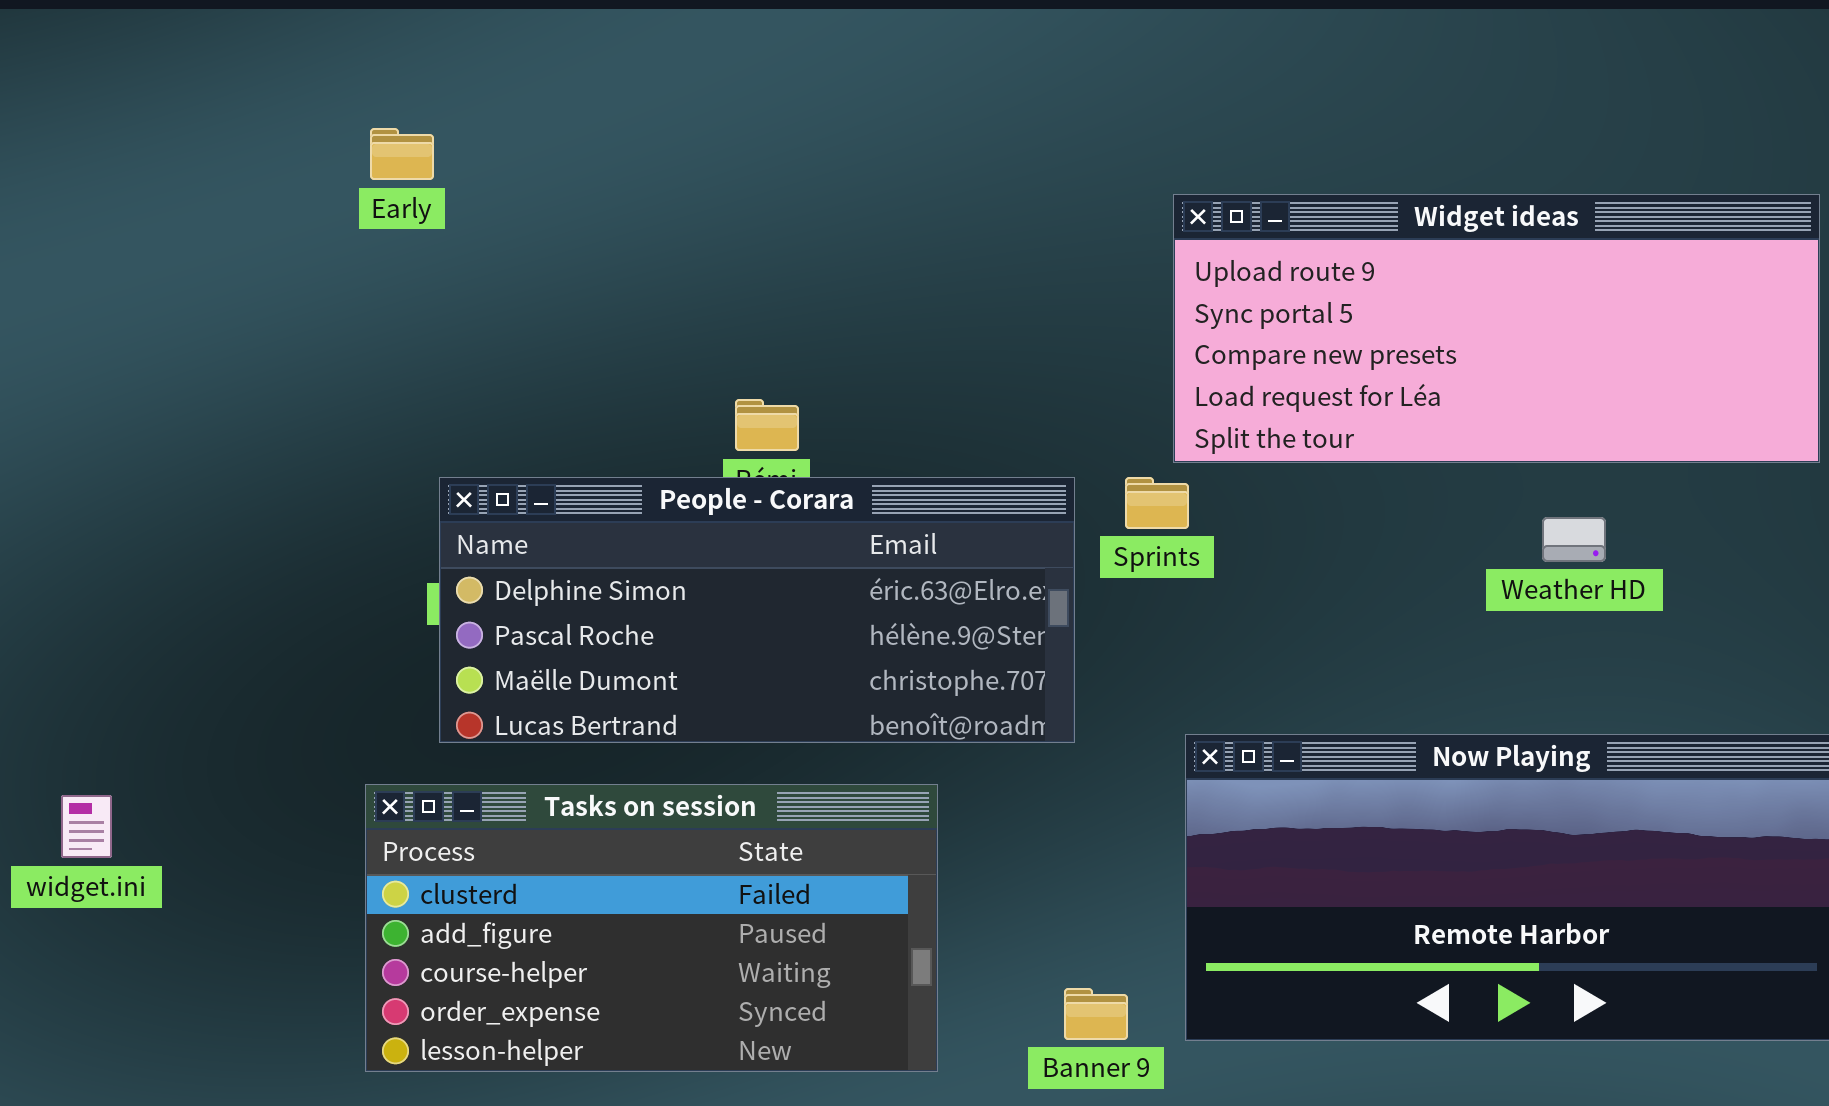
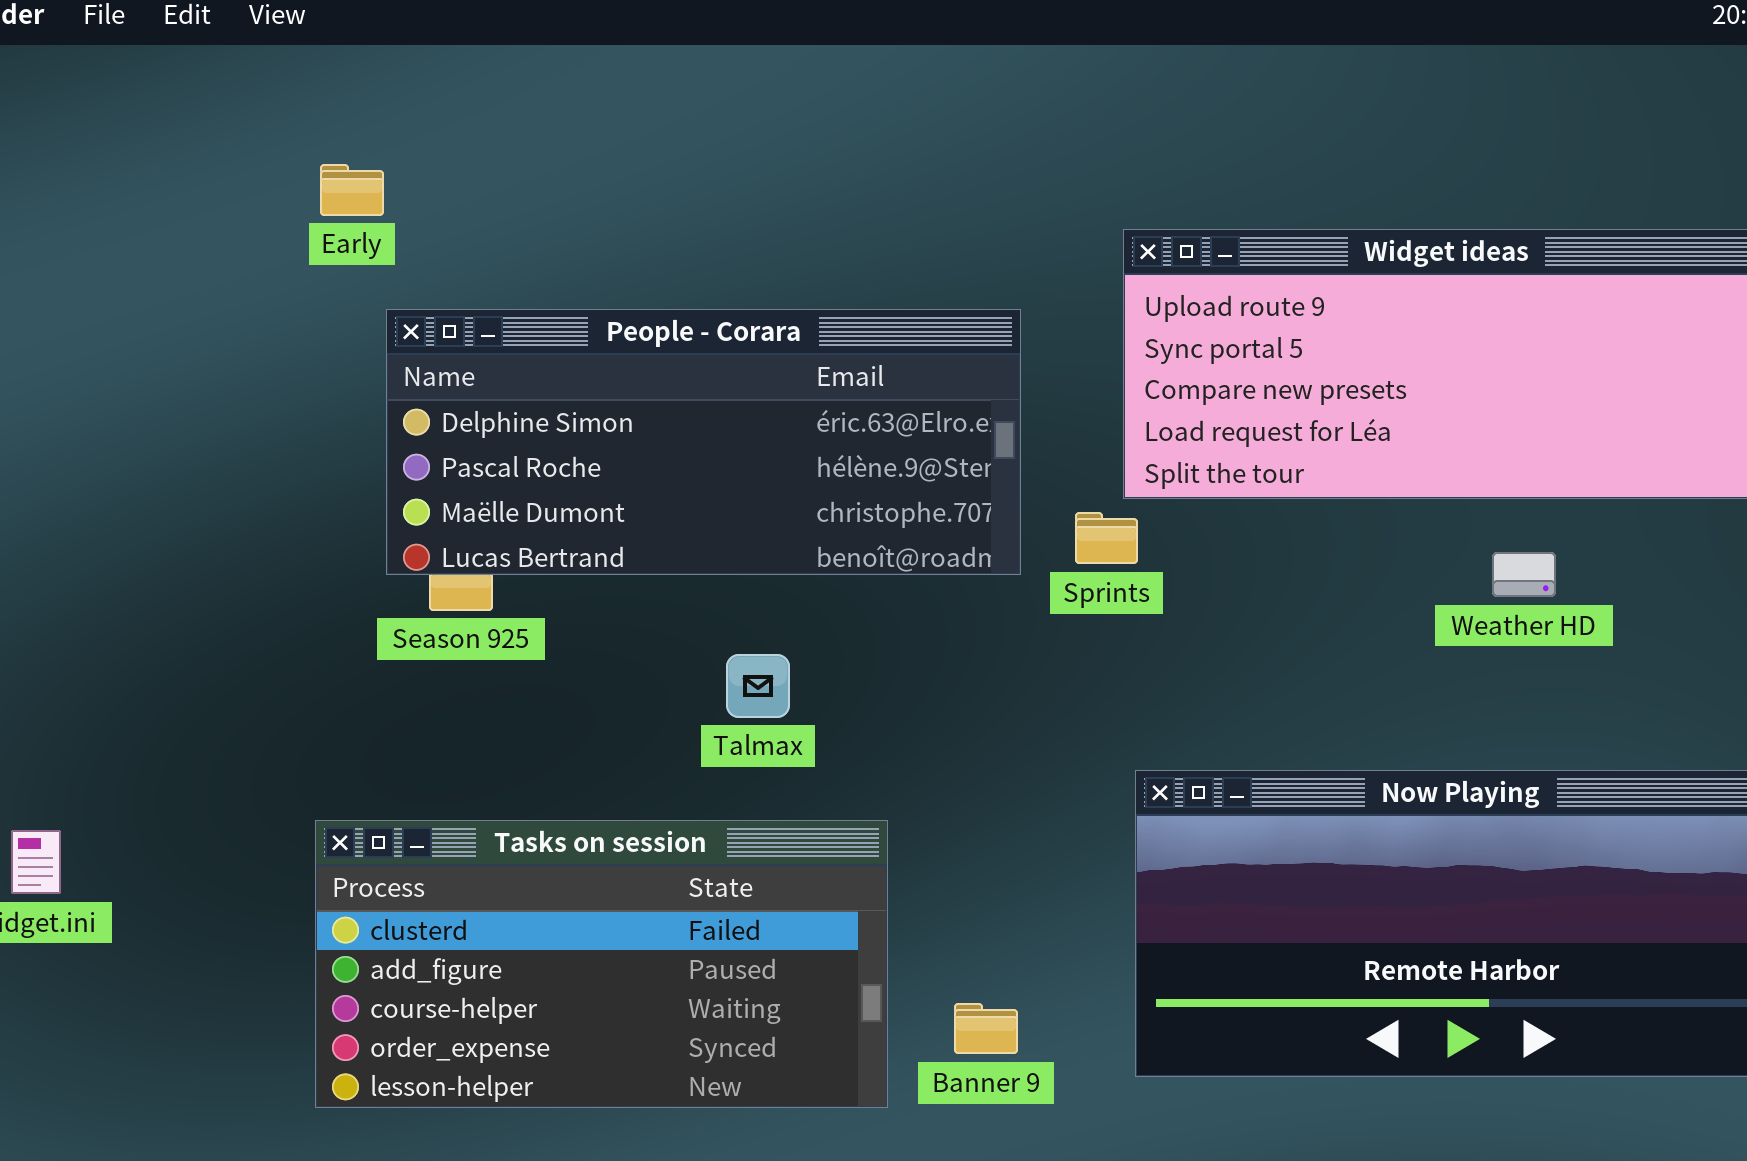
People - Corara: [439,477,1075,743] -> [386,309,1021,575], moved
Banner 9: [1064,988,1128,1040] -> [954,1003,1018,1054], moved

